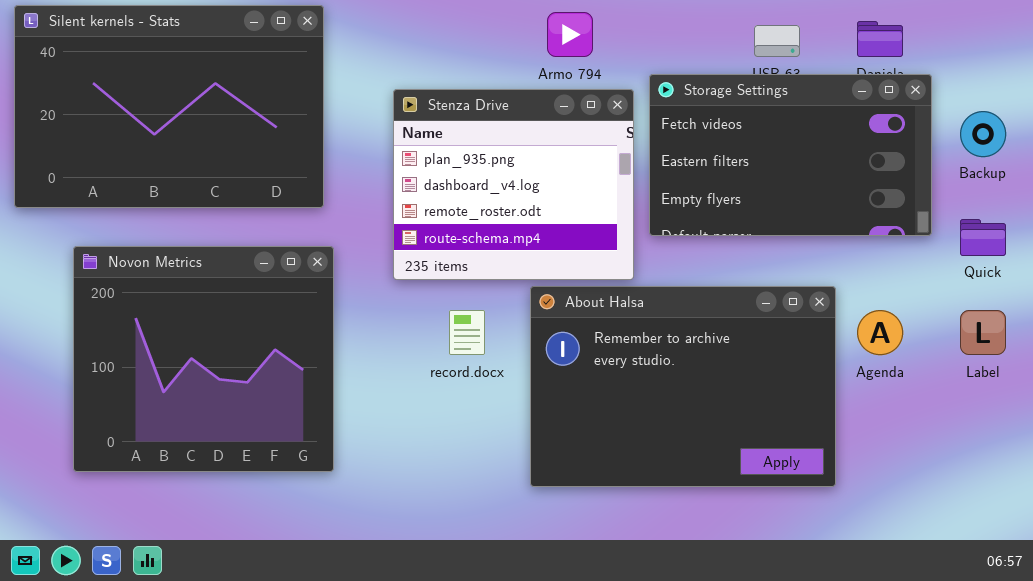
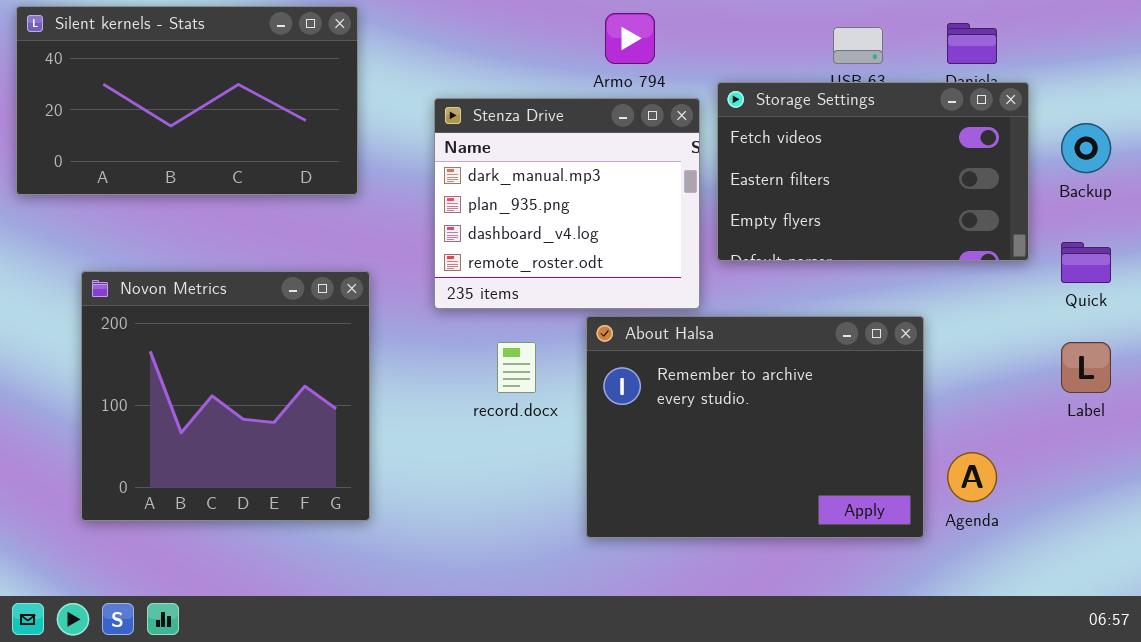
Silent kernels - Stats: [14,5,324,208] -> [16,6,358,195], resized
Stenza Drive: [393,89,634,280] -> [434,98,700,309], scrolled up 1 row
Agenda: [857,310,903,355] -> [947,452,997,502], moved

